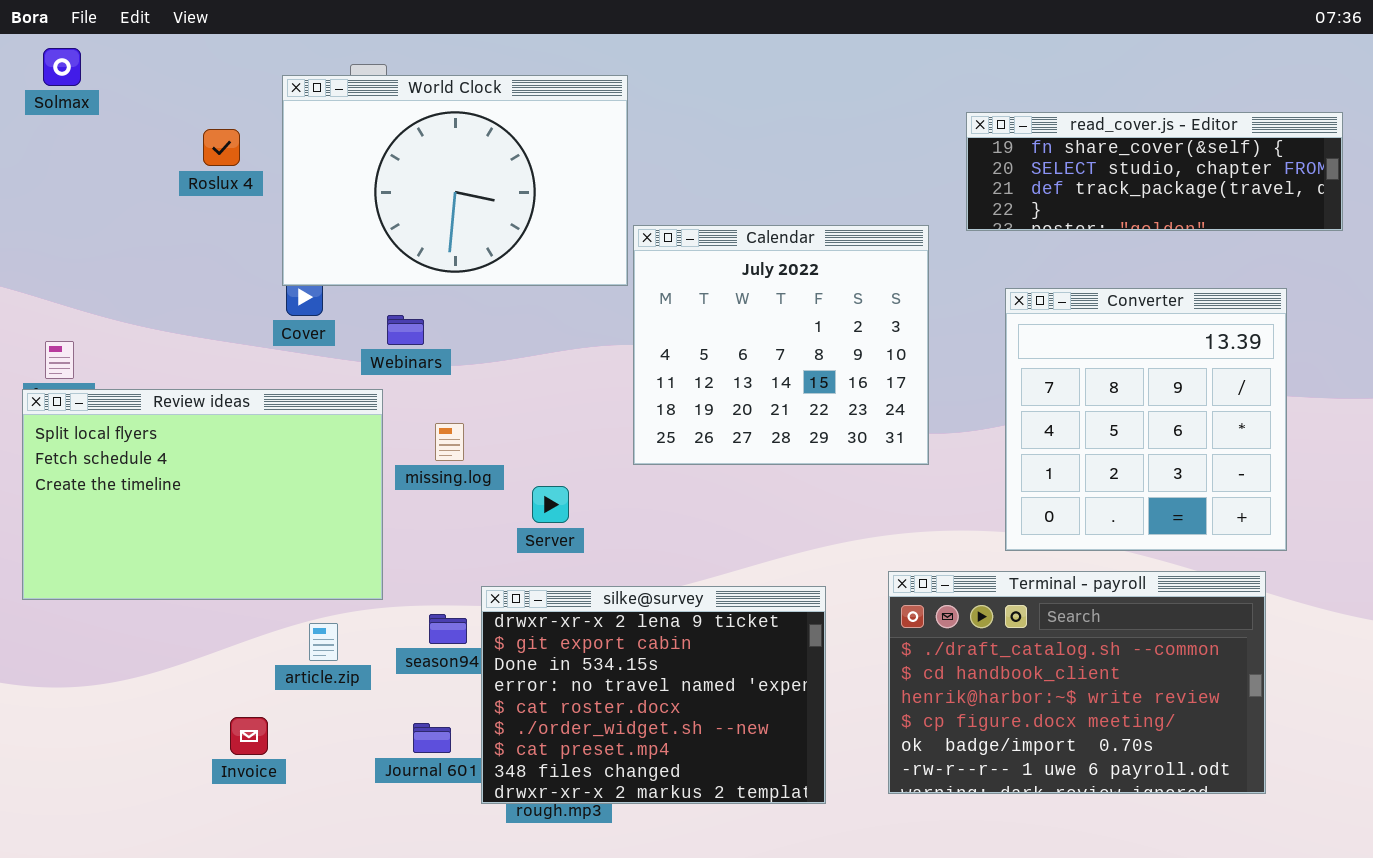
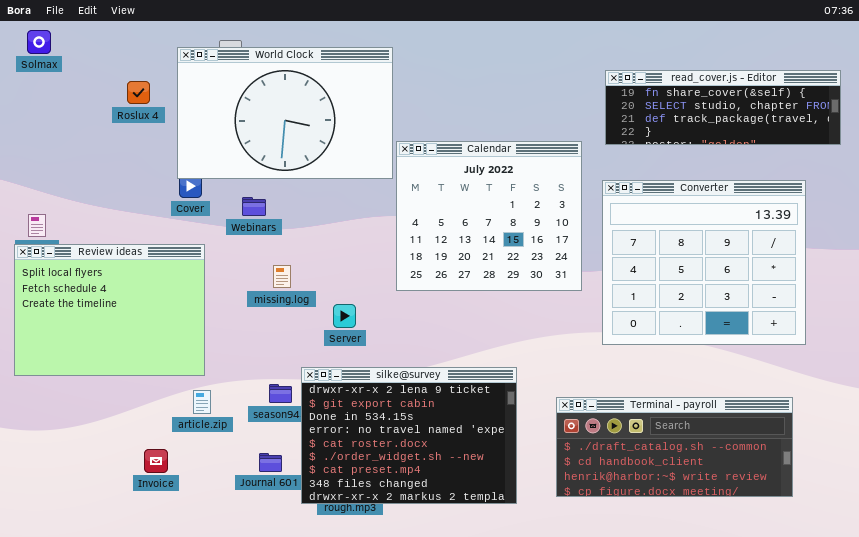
Converter: [1005,288,1287,551] -> [602,180,806,345], resized
Review ideas: [22,389,383,600] -> [14,244,205,376], resized
Terminal - payroll: [888,571,1266,794] -> [556,397,793,497], resized

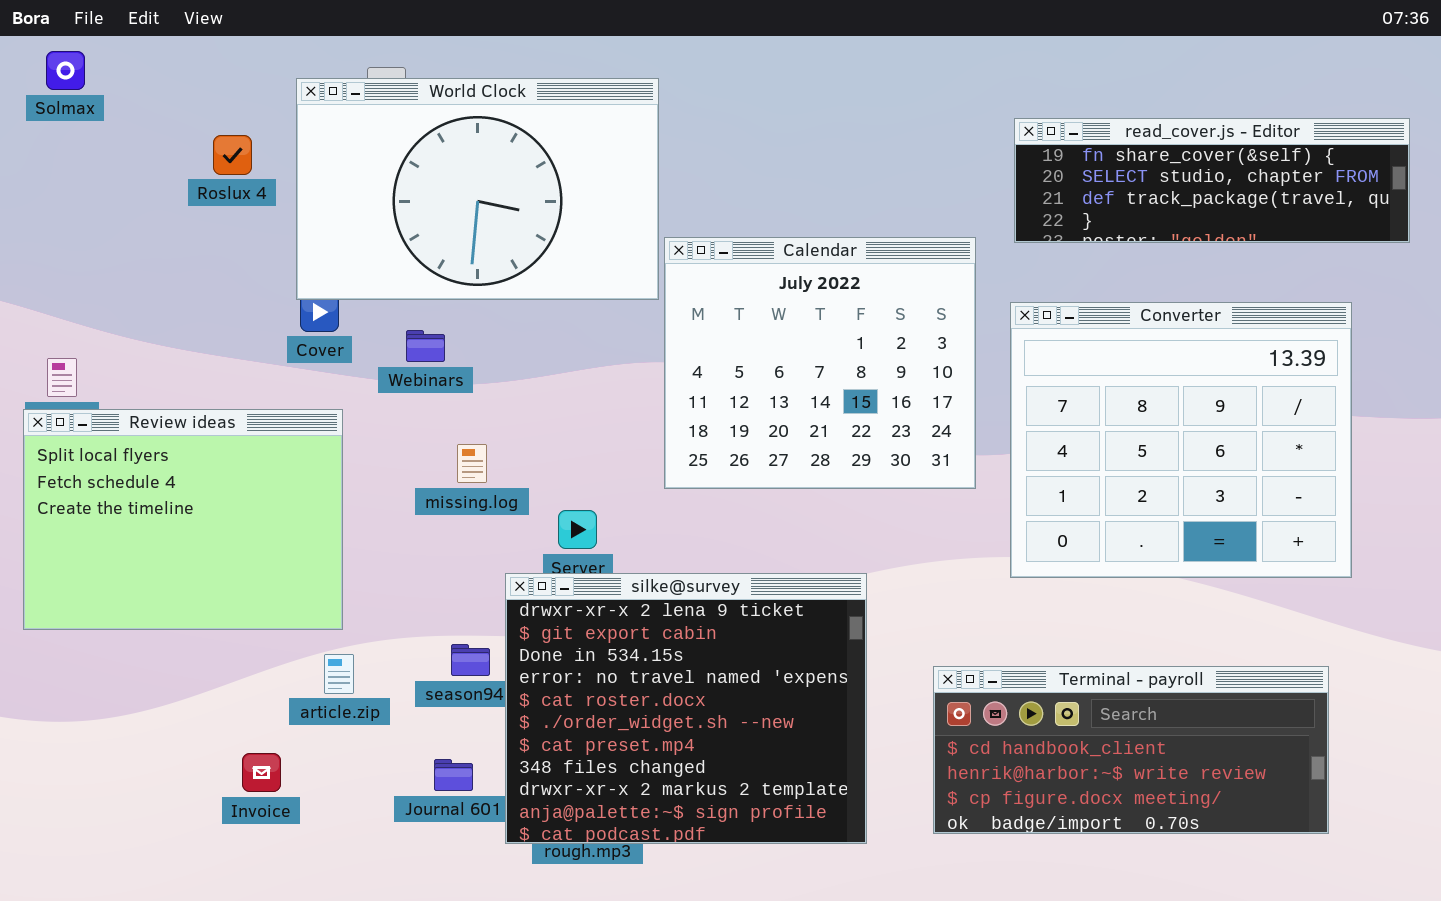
silke@survey: [301,367,517,504] -> [505,573,867,844], resized
Terminal - payroll: [556,397,793,497] -> [933,666,1329,834], scrolled down 1 row

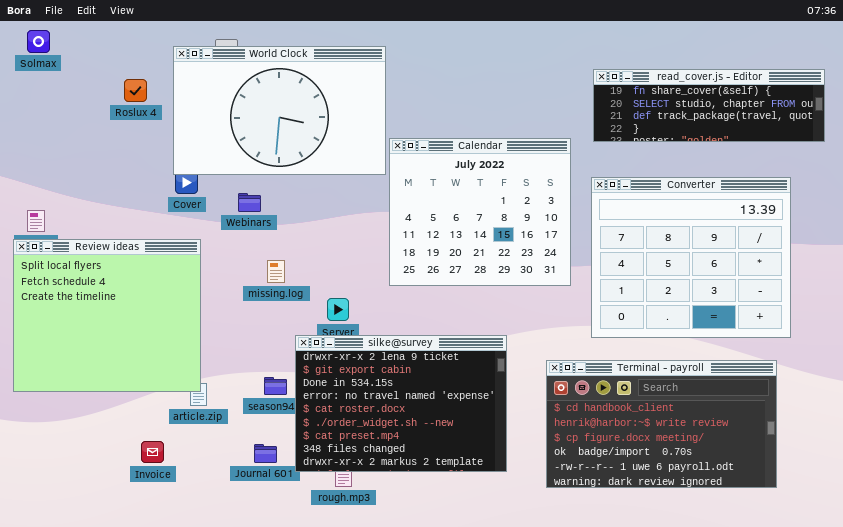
Review ideas: [23,409,343,630] -> [13,239,201,392], resized
silke@survey: [505,573,867,844] -> [295,335,507,472], resized
Terminal - payroll: [933,666,1329,834] -> [546,360,777,488], resized

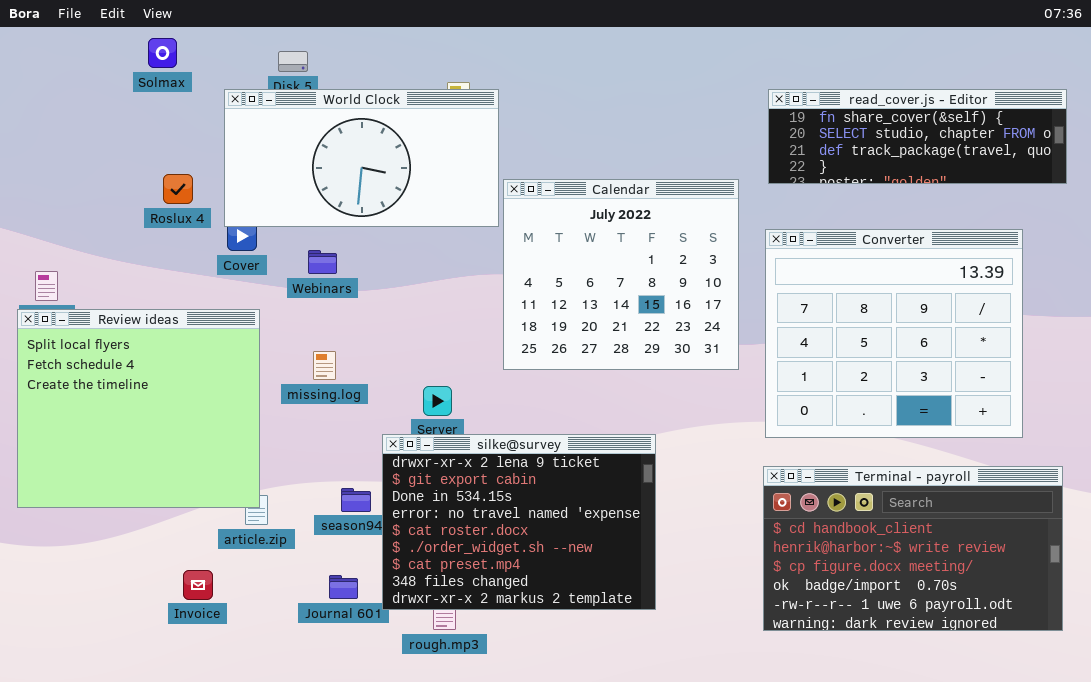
Solmax: [27,30,50,53] -> [148,38,177,68], moved
World Clock: [173,46,386,175] -> [224,89,499,227], resized
Roslux 4: [124,79,147,102] -> [163,174,193,204], moved
missing.log: [267,260,285,283] -> [313,351,336,380], moved
Terminal - payroll: [546,360,777,488] -> [763,466,1063,631], moved

